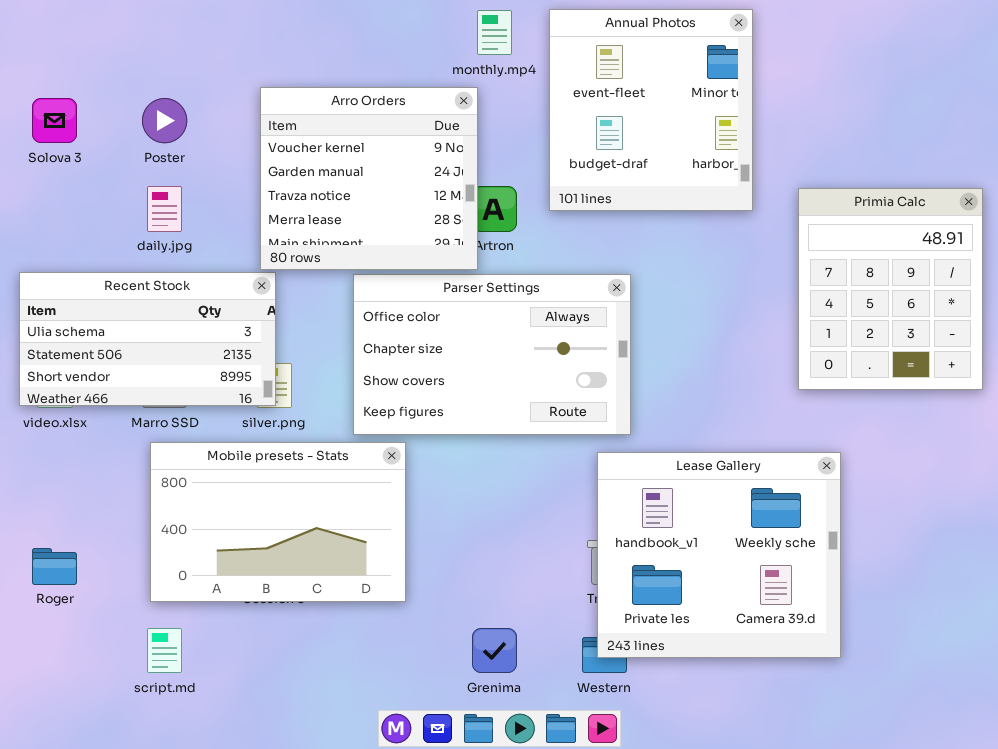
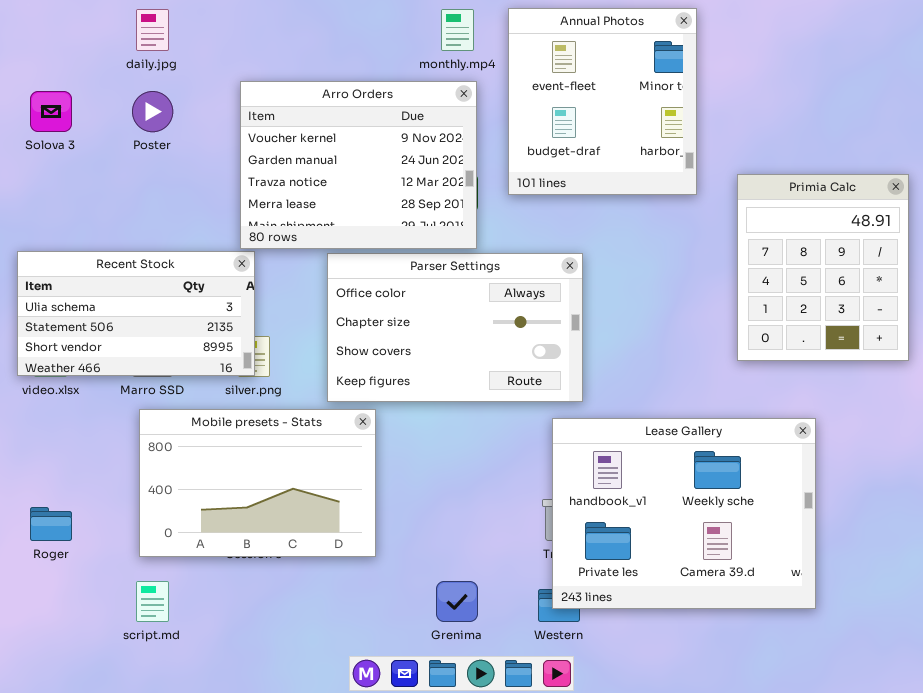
Arro Orders: [260,87,478,270] -> [240,81,477,249], resized
daily.jpg: [147,186,182,232] -> [136,9,169,51], moved
Lease Gallery: [597,452,841,658] -> [552,418,816,609], resized

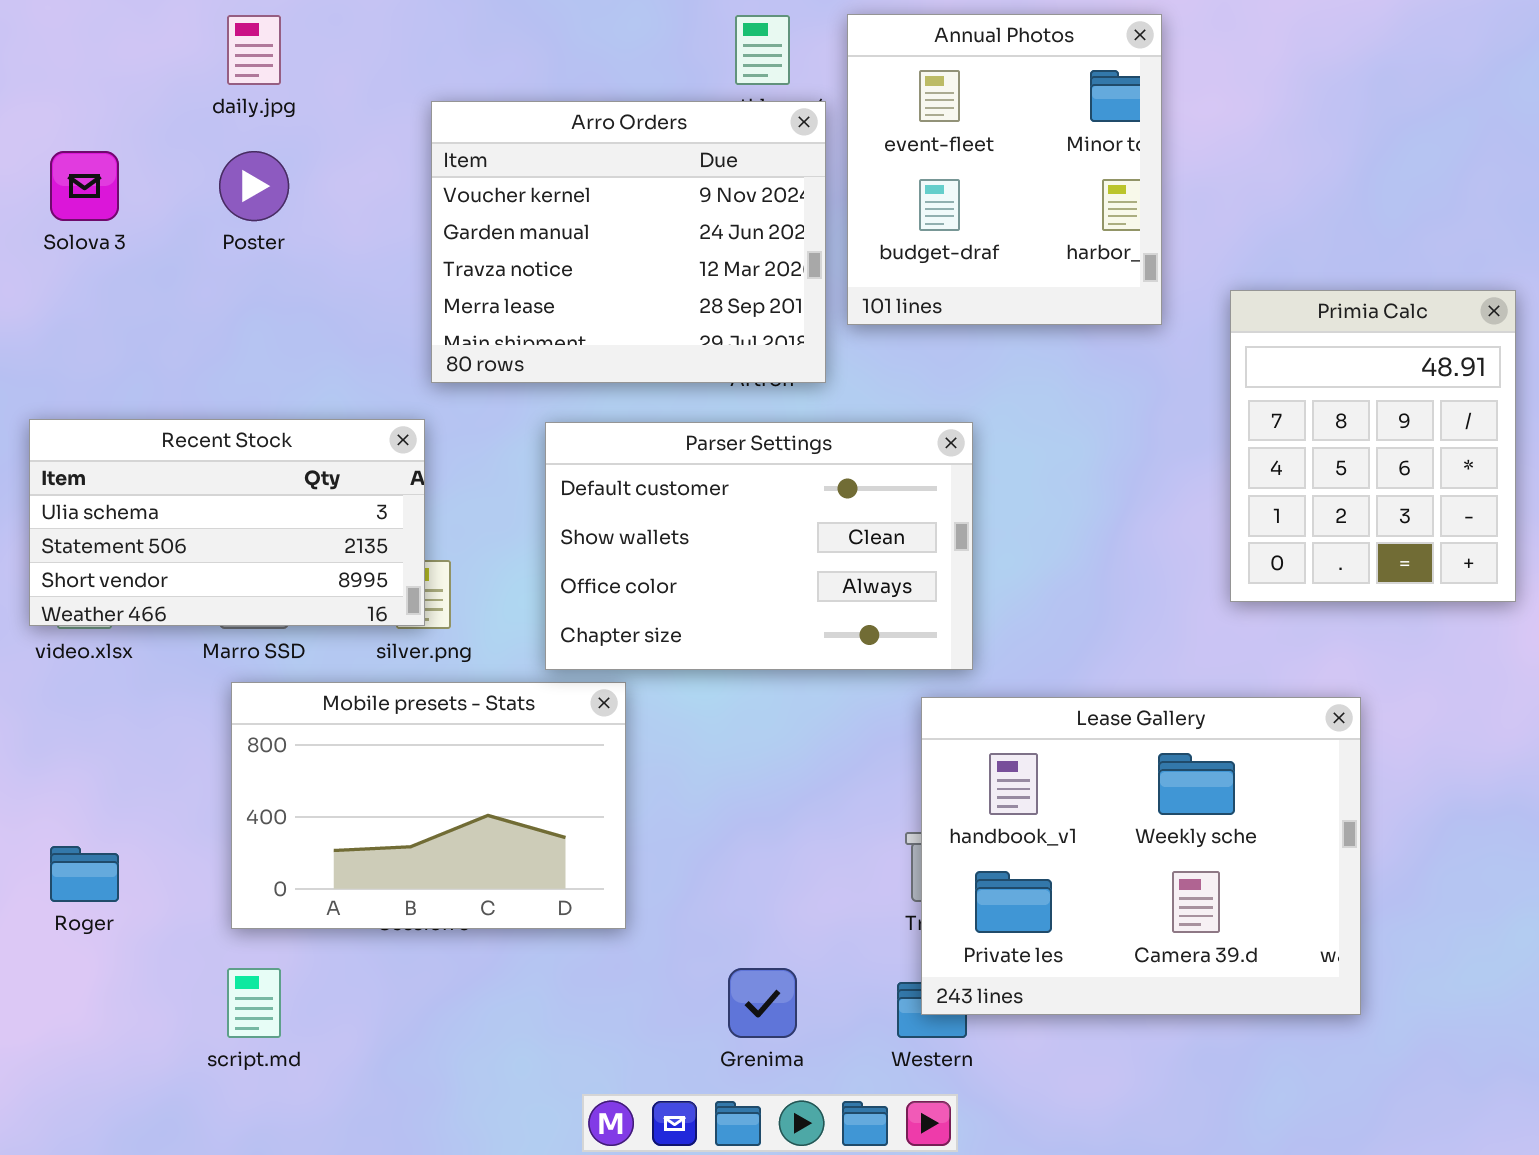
Arro Orders: [240,81,477,249] -> [431,101,826,383], moved
Parser Settings: [327,253,583,402] -> [545,422,973,670], scrolled up 2 rows

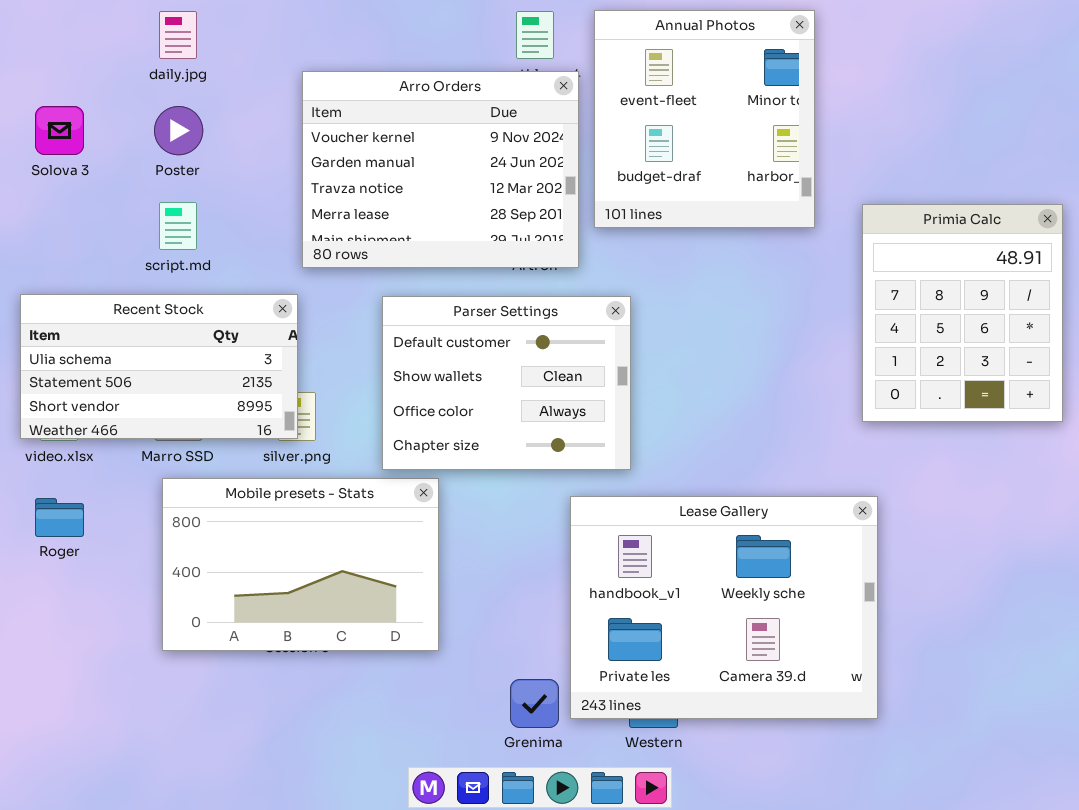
Parser Settings: [545,422,973,670] -> [382,296,631,470], resized
Lease Gallery: [921,697,1361,1015] -> [570,496,878,719], moved
Roger: [50,846,119,902] -> [35,498,84,537], moved
script.md: [227,968,281,1038] -> [159,202,197,250], moved

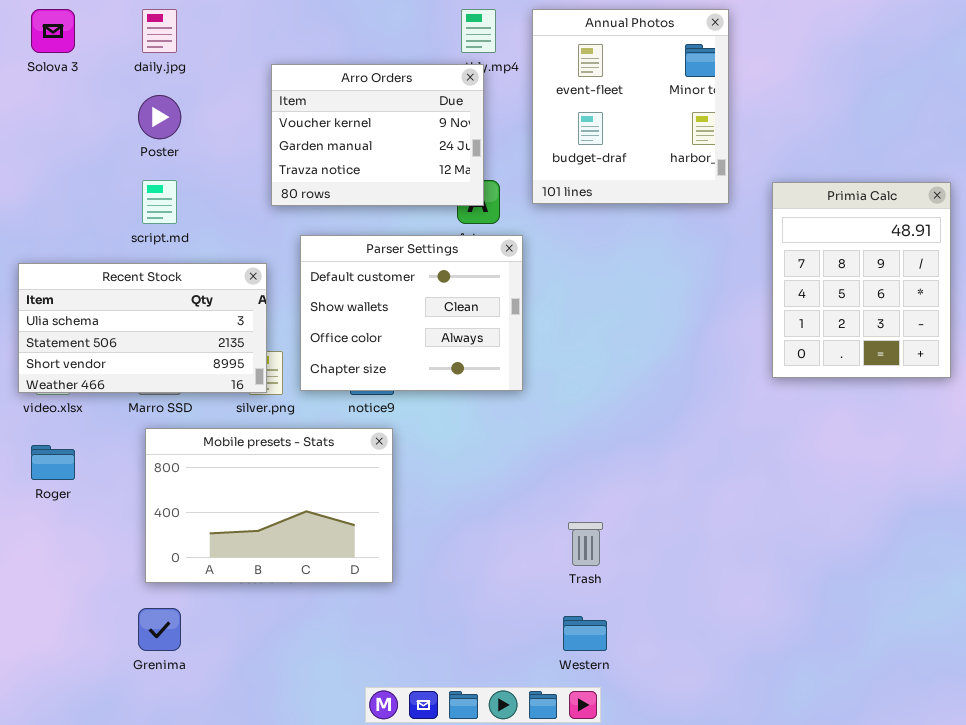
Arro Orders: [302,71,579,268] -> [271,64,484,206], resized
Solova 3: [35,106,84,155] -> [31,9,75,53], moved
Parser Settings: [382,296,631,470] -> [300,235,523,391], moved
Lease Gallery: [570,496,878,719] -> none, closed
Grenima: [510,679,559,728] -> [138,608,181,651], moved

